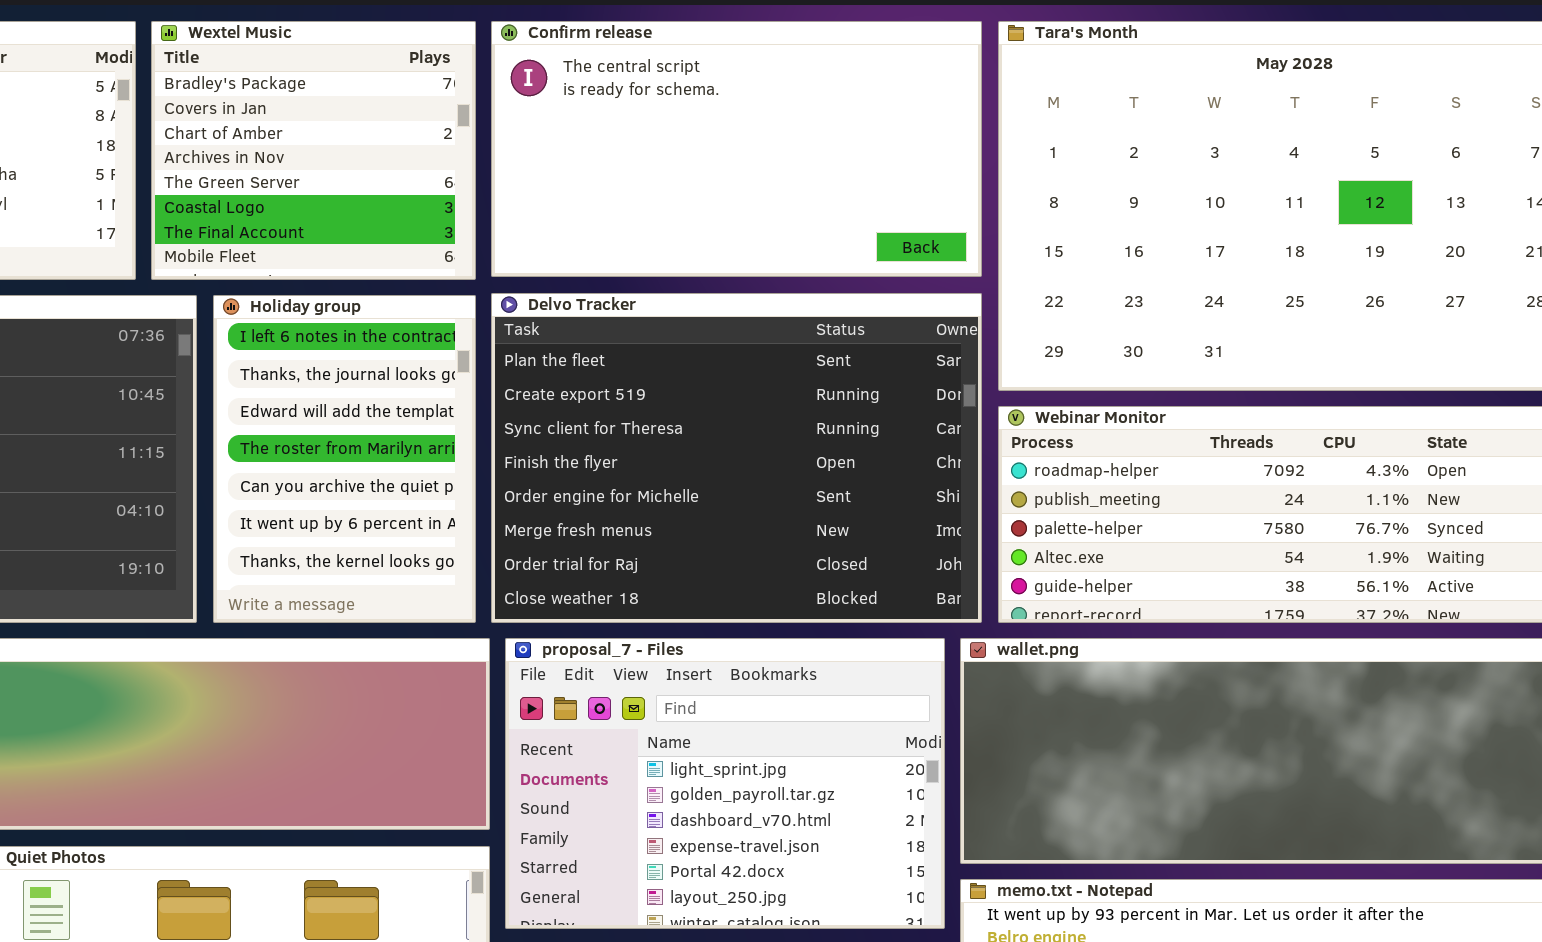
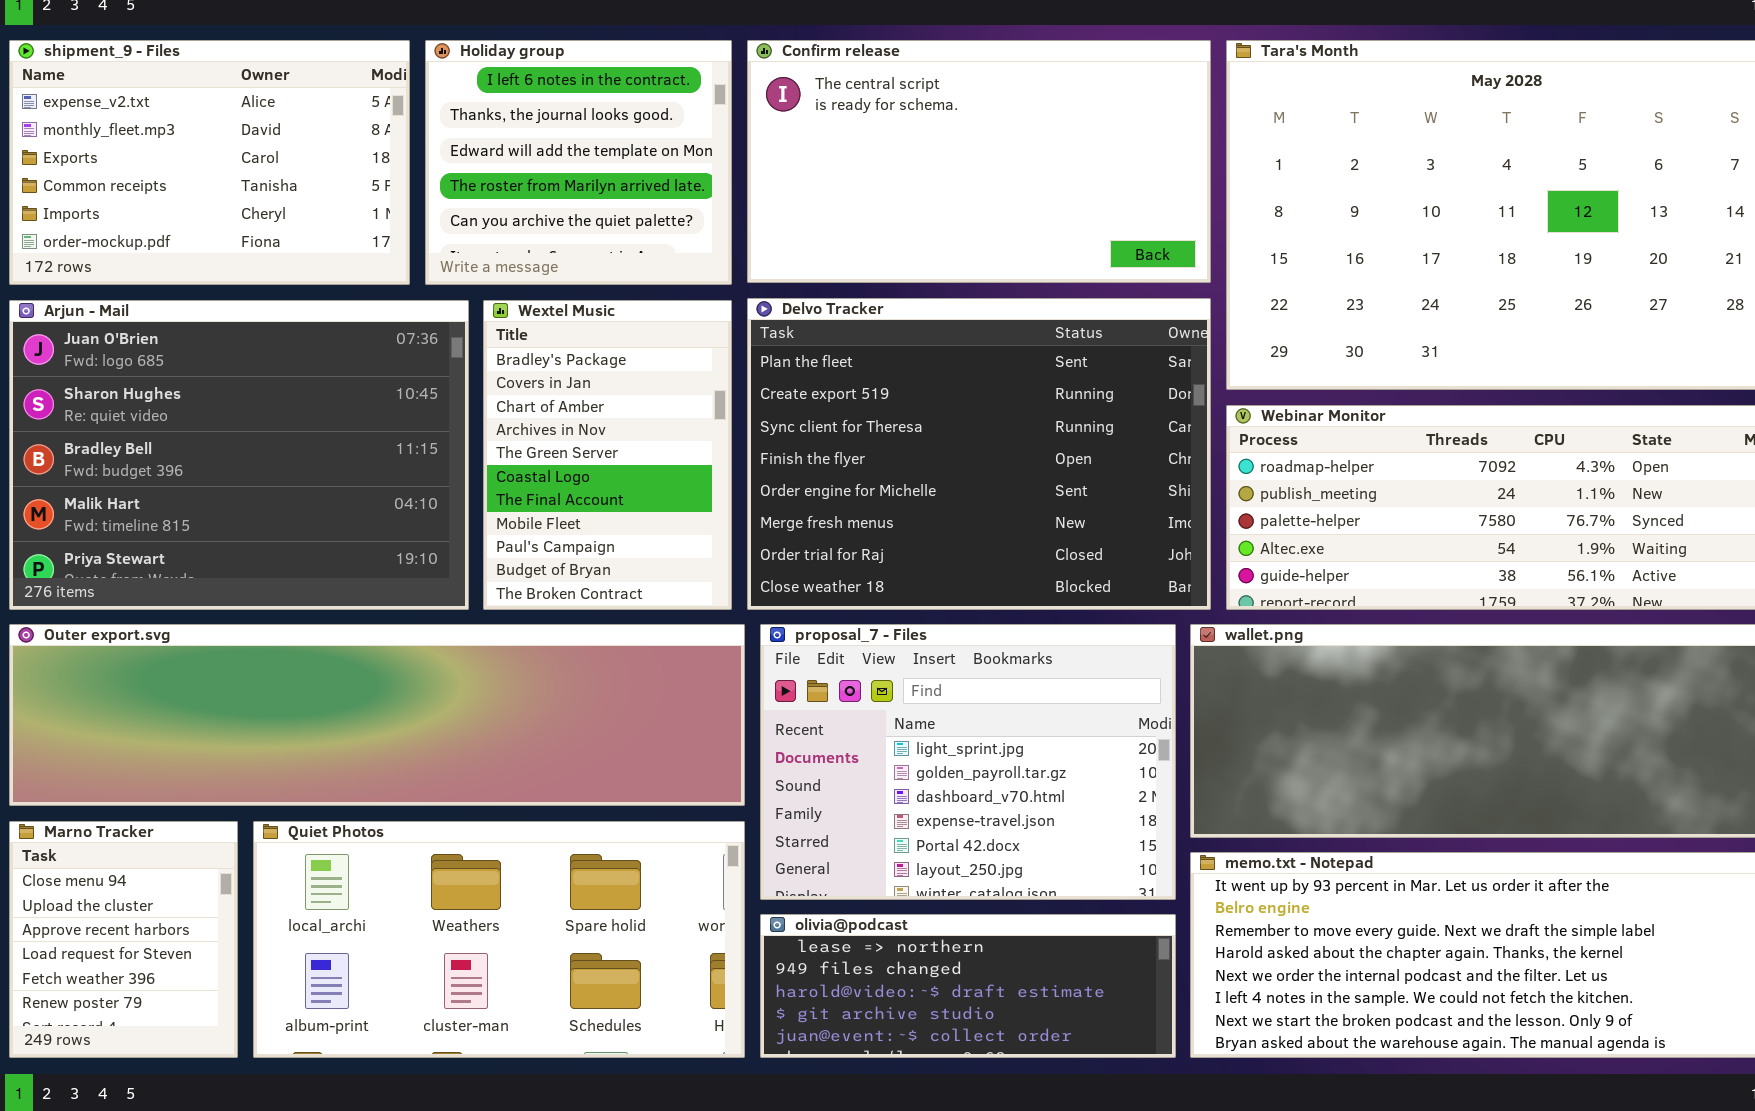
Wextel Music: [151,21,476,280] -> [483,300,732,610], moved, resized
Holiday group: [213,295,476,623] -> [425,40,732,285], moved, resized

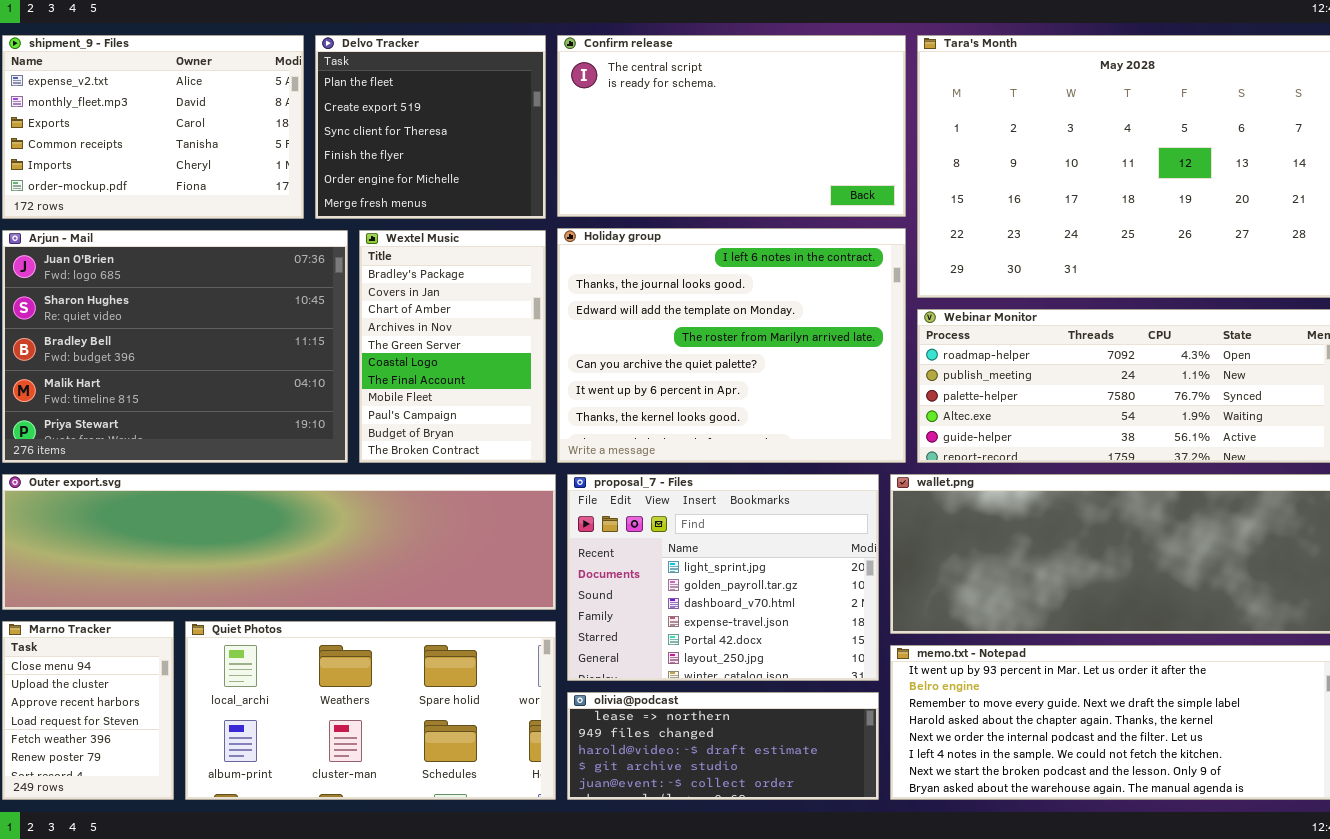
Holiday group: [425,40,732,285] -> [557,228,906,463], moved, resized
Delvo Tracker: [747,298,1211,610] -> [315,35,546,219], moved, resized

